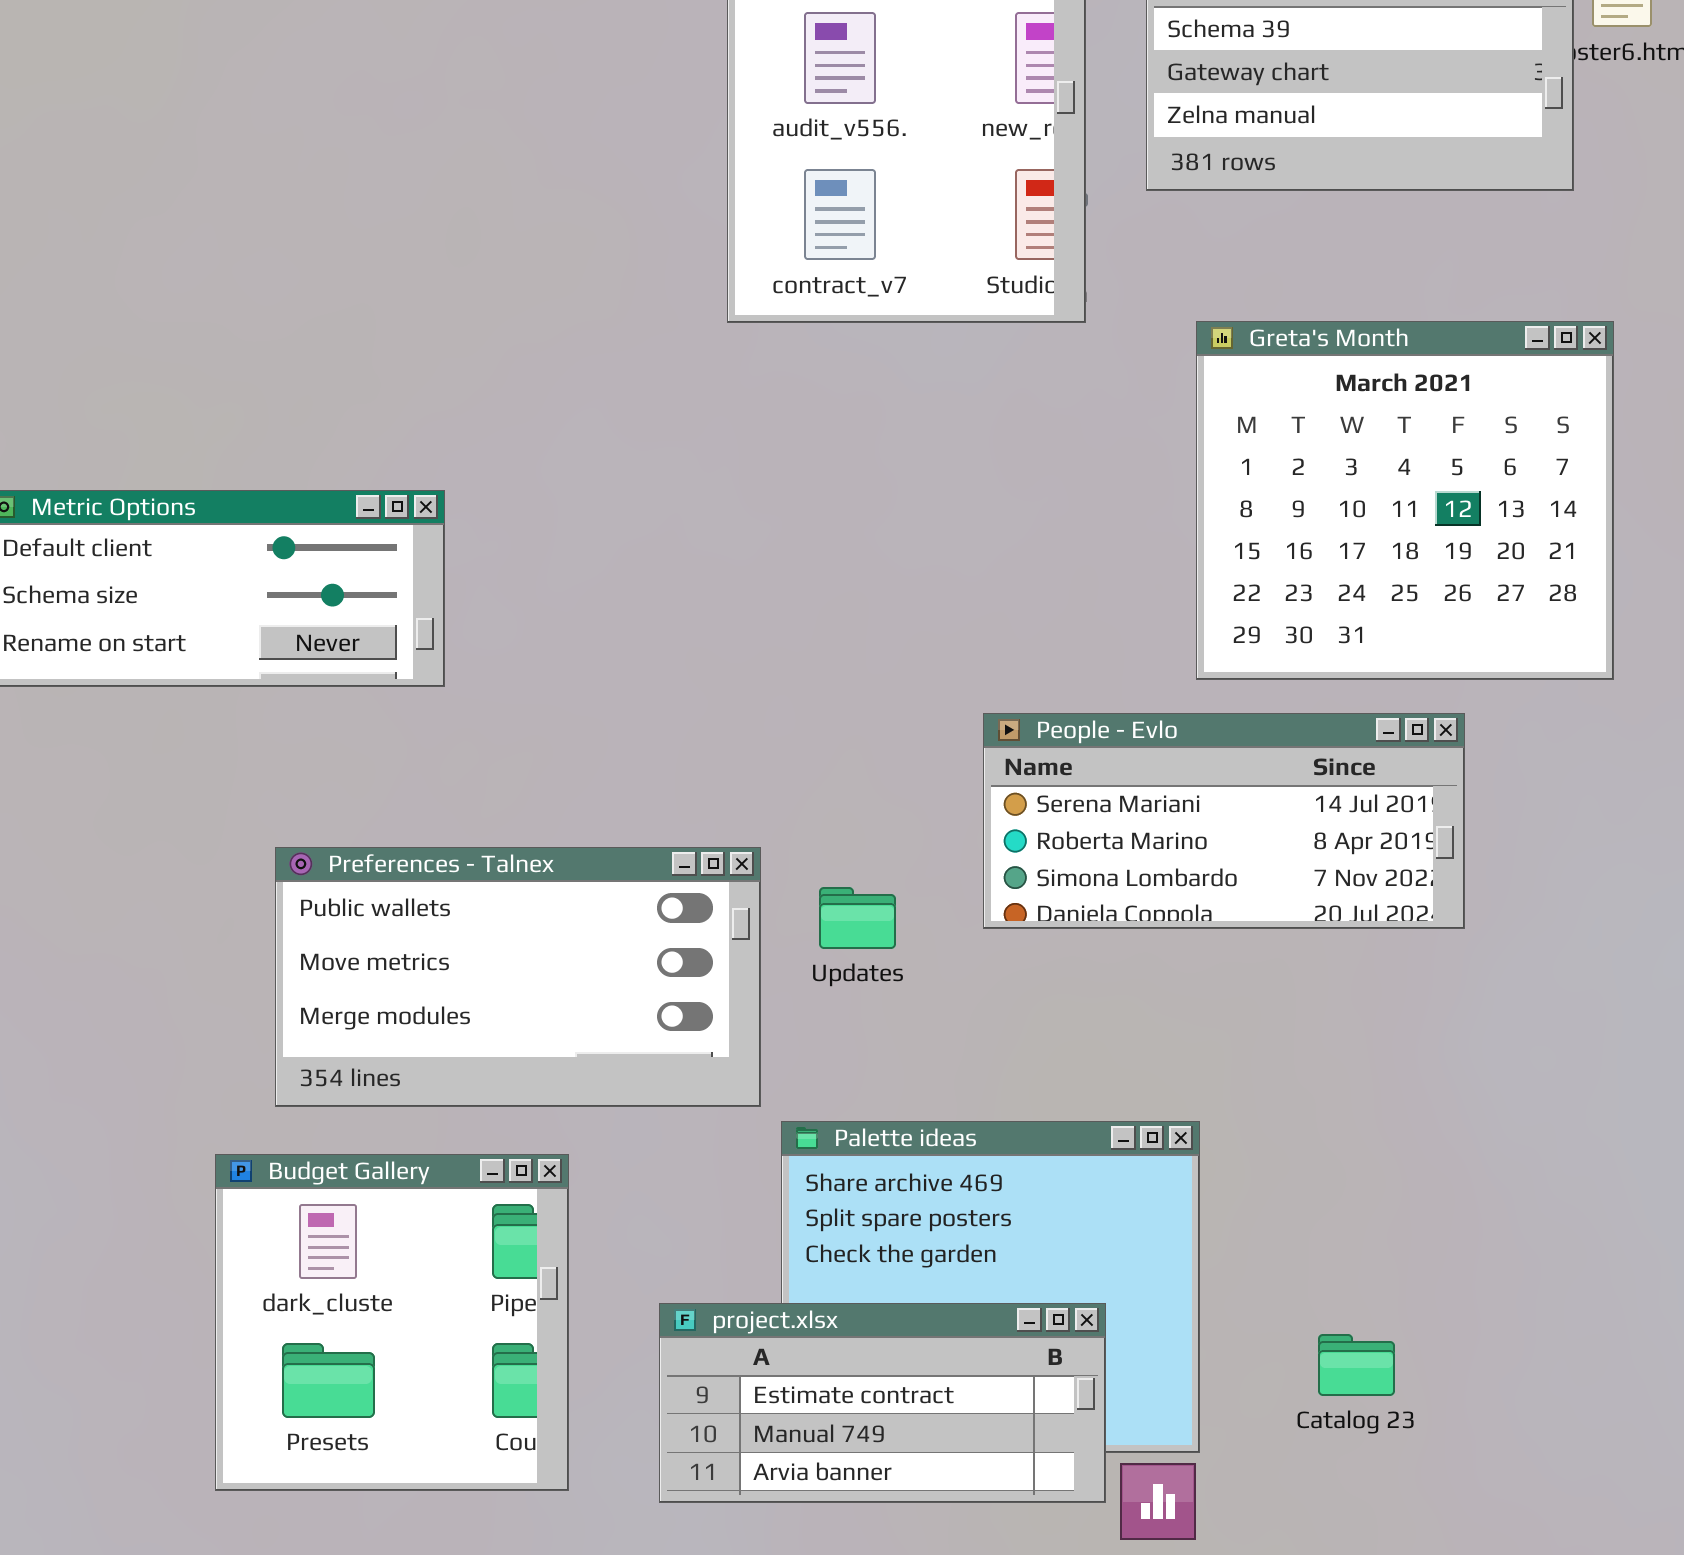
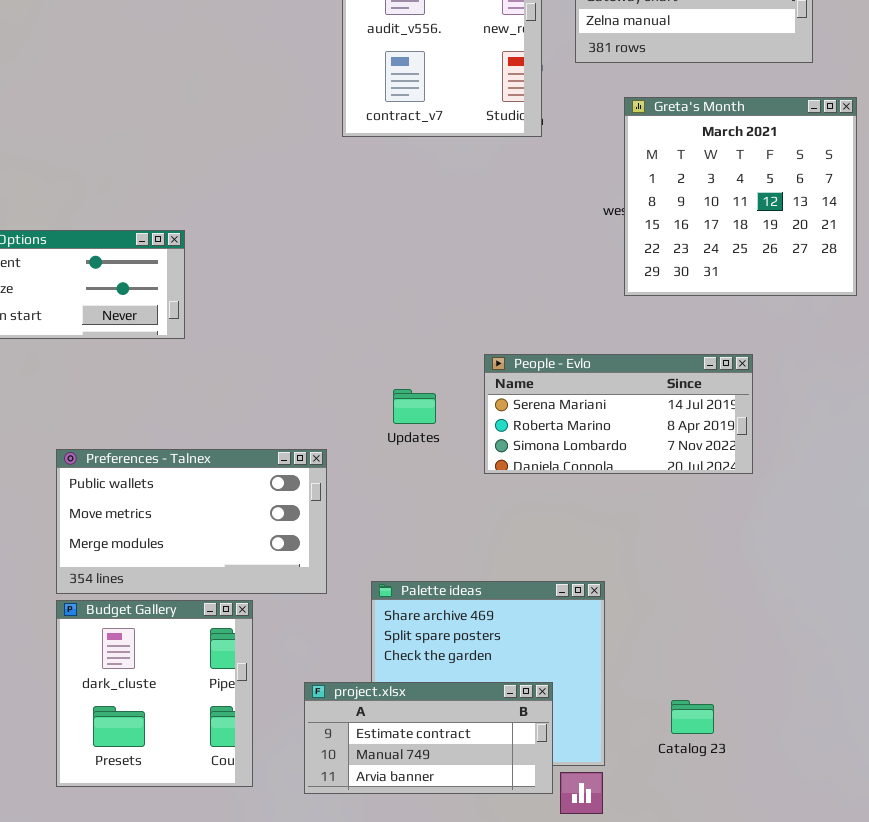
Greta's Month: [1196,321,1614,680] -> [624,97,857,296], moved
Preferences - Talnex: [275,847,761,1107] -> [56,449,327,594], moved
Updates: [819,887,896,949] -> [393,389,436,424], moved

